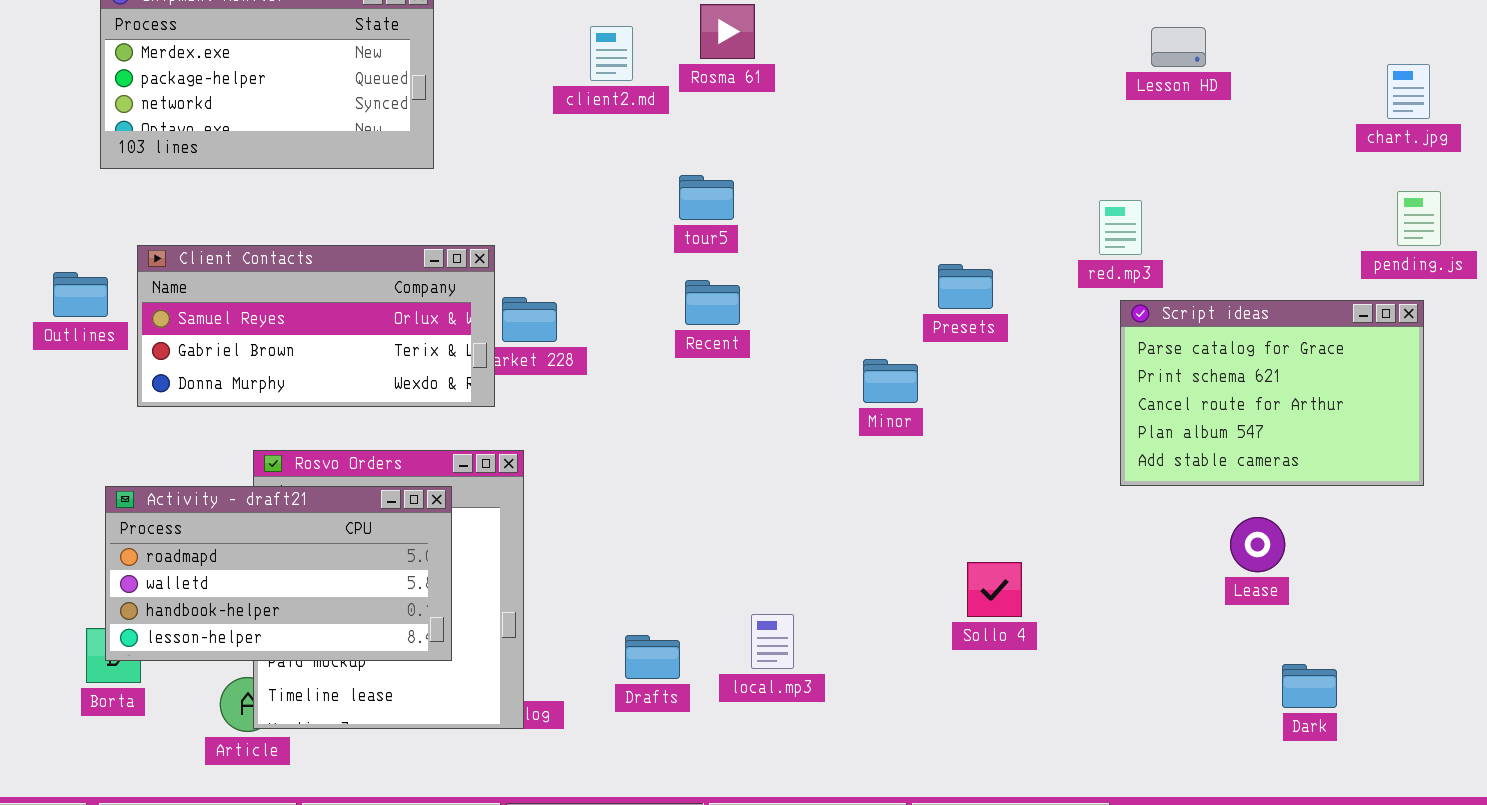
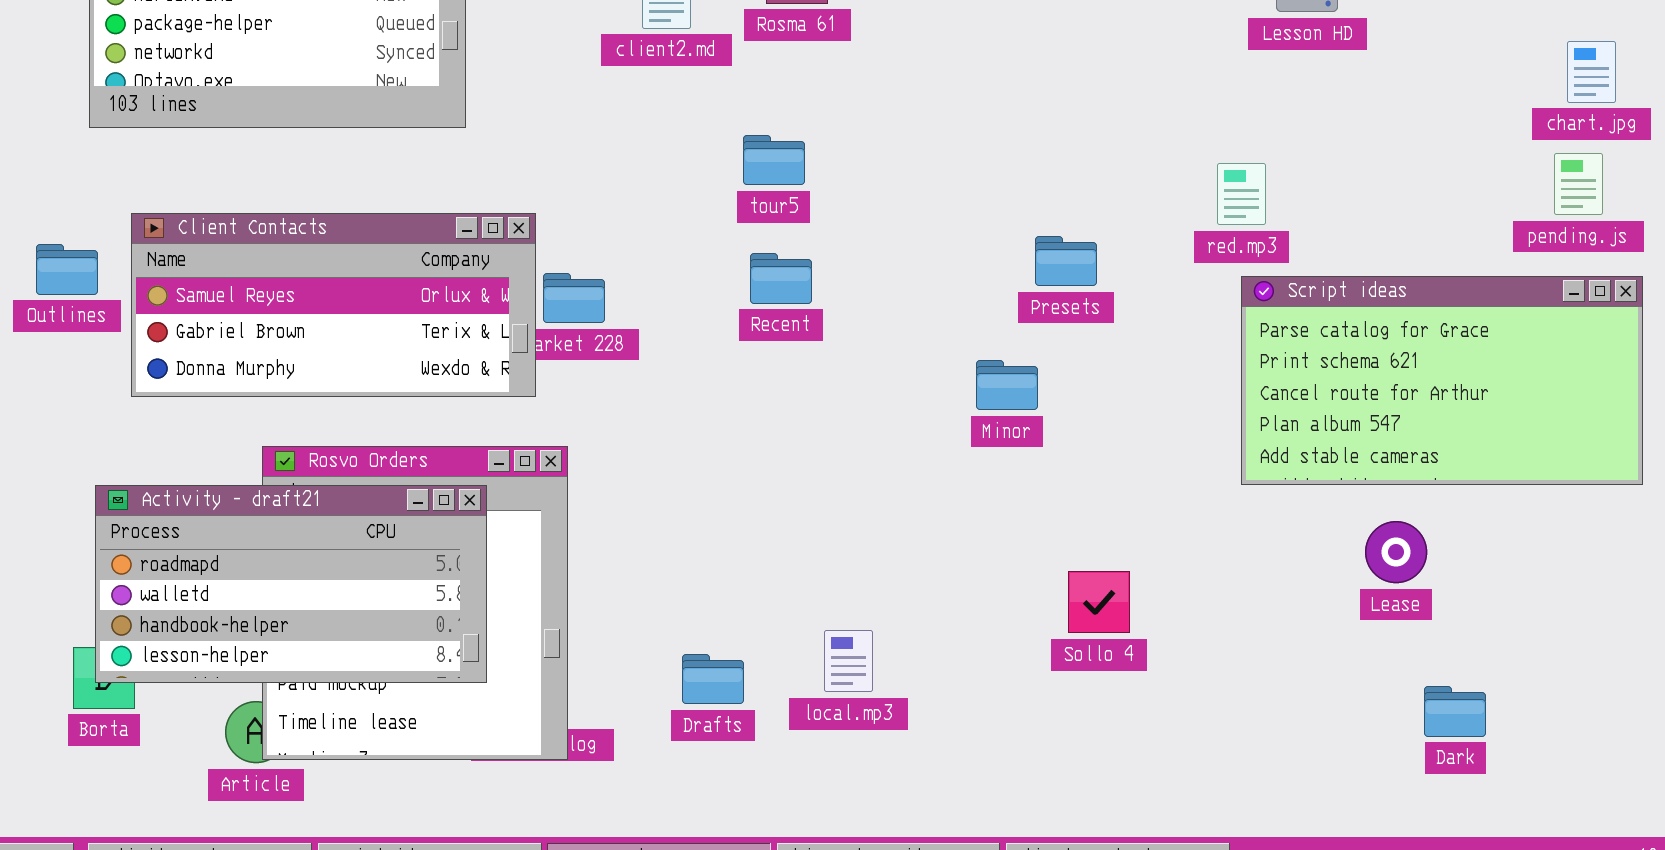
chart.jpg: [1387,64,1430,119] -> [1567,41,1616,103], moved
Script ideas: [1120,300,1424,486] -> [1241,276,1643,485], resized
Minor: [863,359,918,403] -> [976,360,1038,410], moved

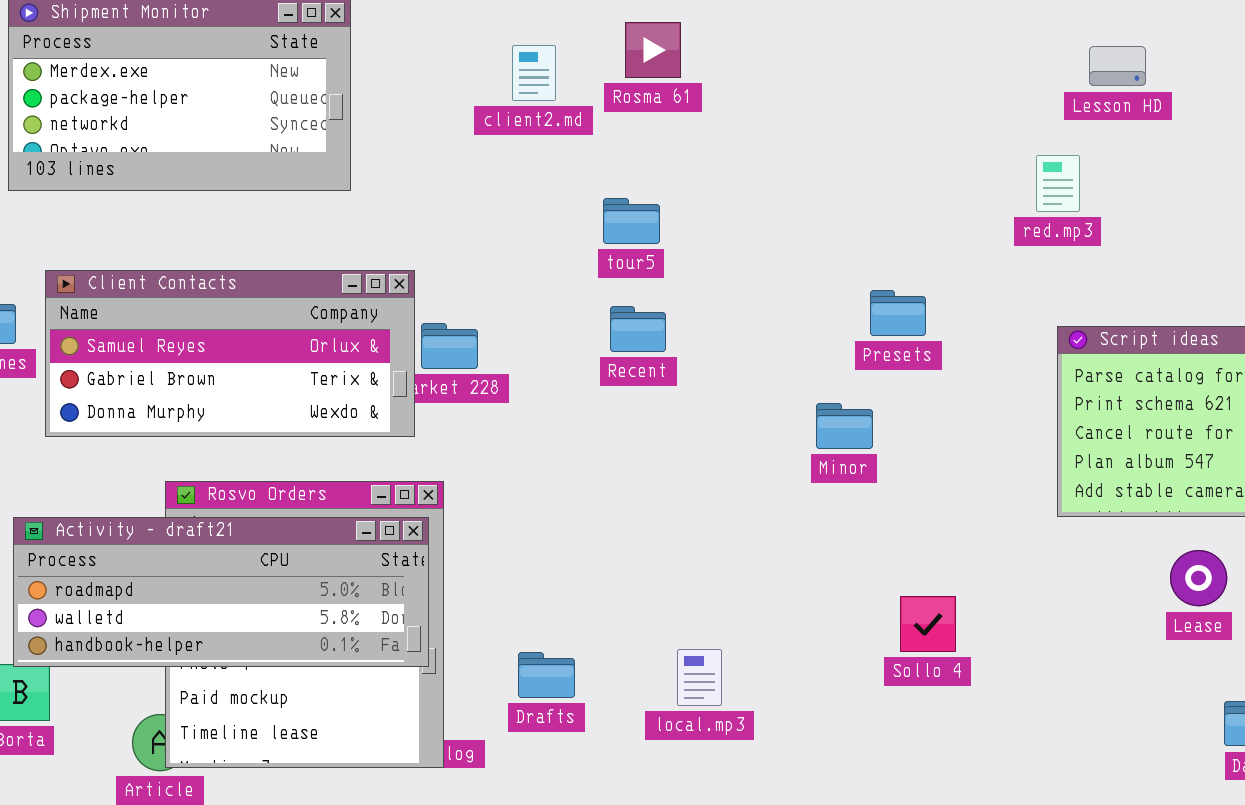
red.mp3: [1217,163,1266,225] -> [1036,155,1080,212], moved
Activity - draft21: [95,485,487,683] -> [13,517,429,667], resized
Drafts: [682,654,744,704] -> [518,652,575,698], moved

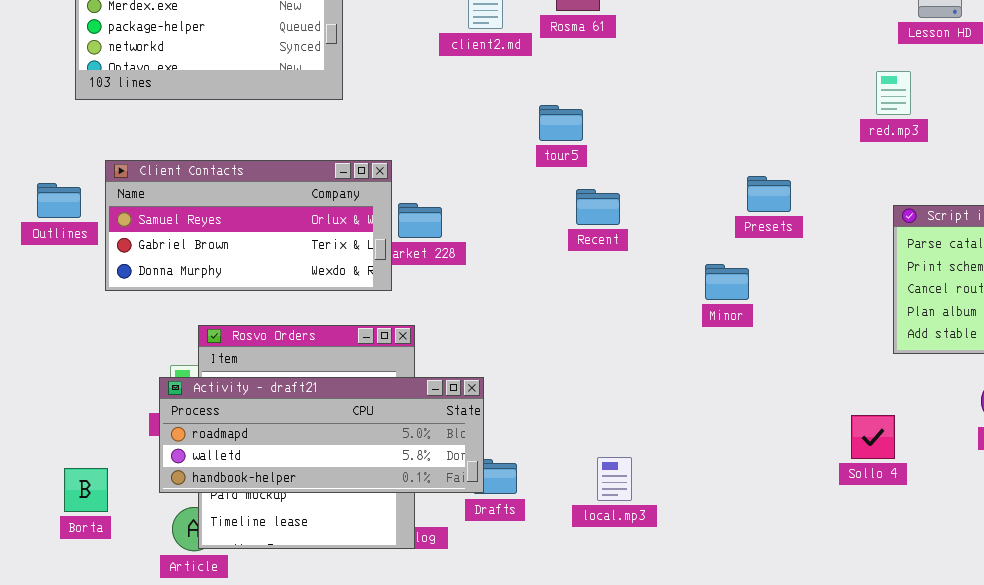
Recent: [610,306,666,352] -> [576,189,620,225], moved
Activity - draft21: [13,517,429,667] -> [159,377,484,493], moved
Sollo 4: [900,596,956,652] -> [851,415,895,459], moved

